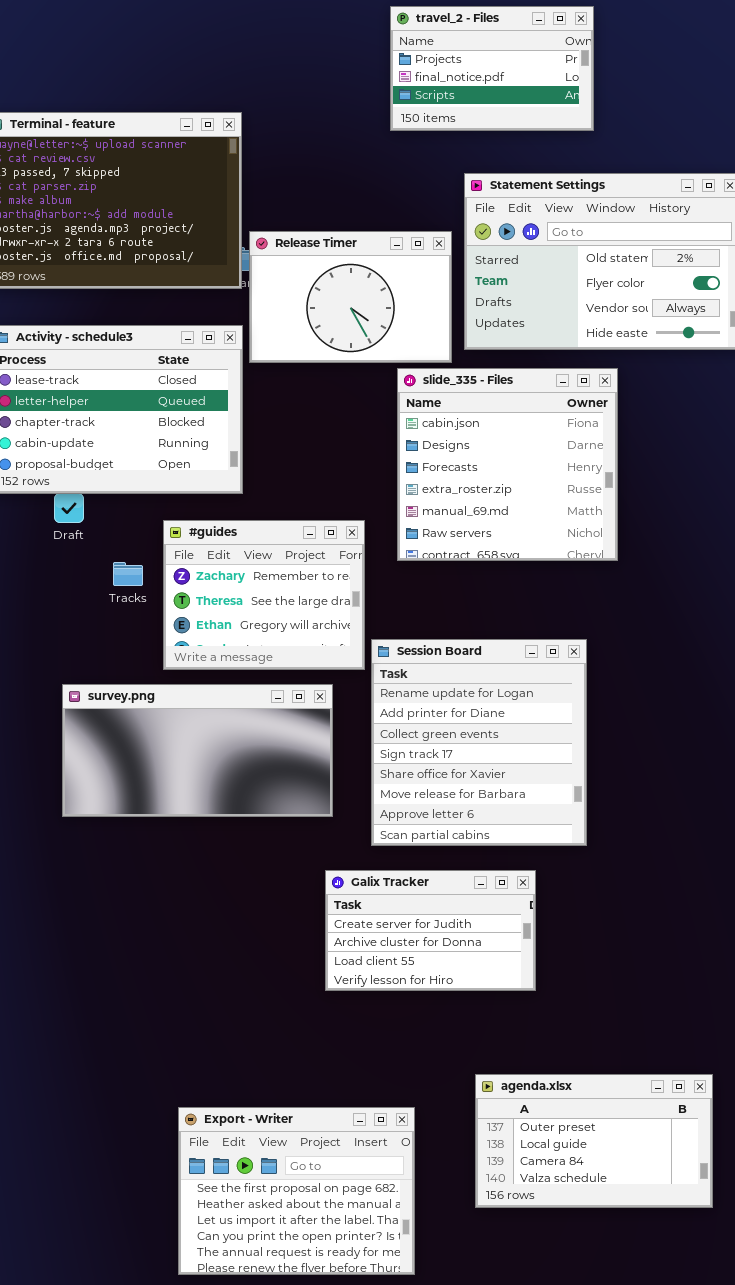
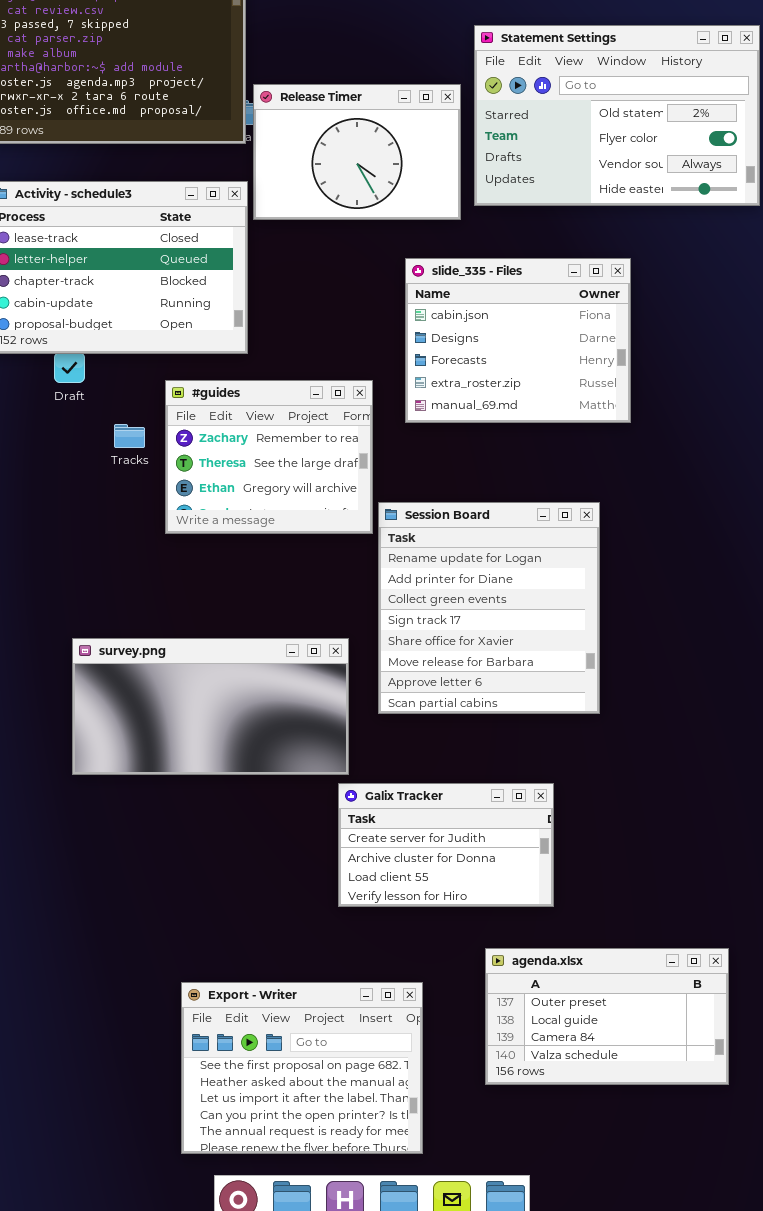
slide_335 - Files: [397,368,618,561] -> [405,258,631,423], resized
survey.png: [62,684,333,817] -> [72,638,349,775], moved
Galix Tracker: [325,870,536,991] -> [338,783,554,907], moved

